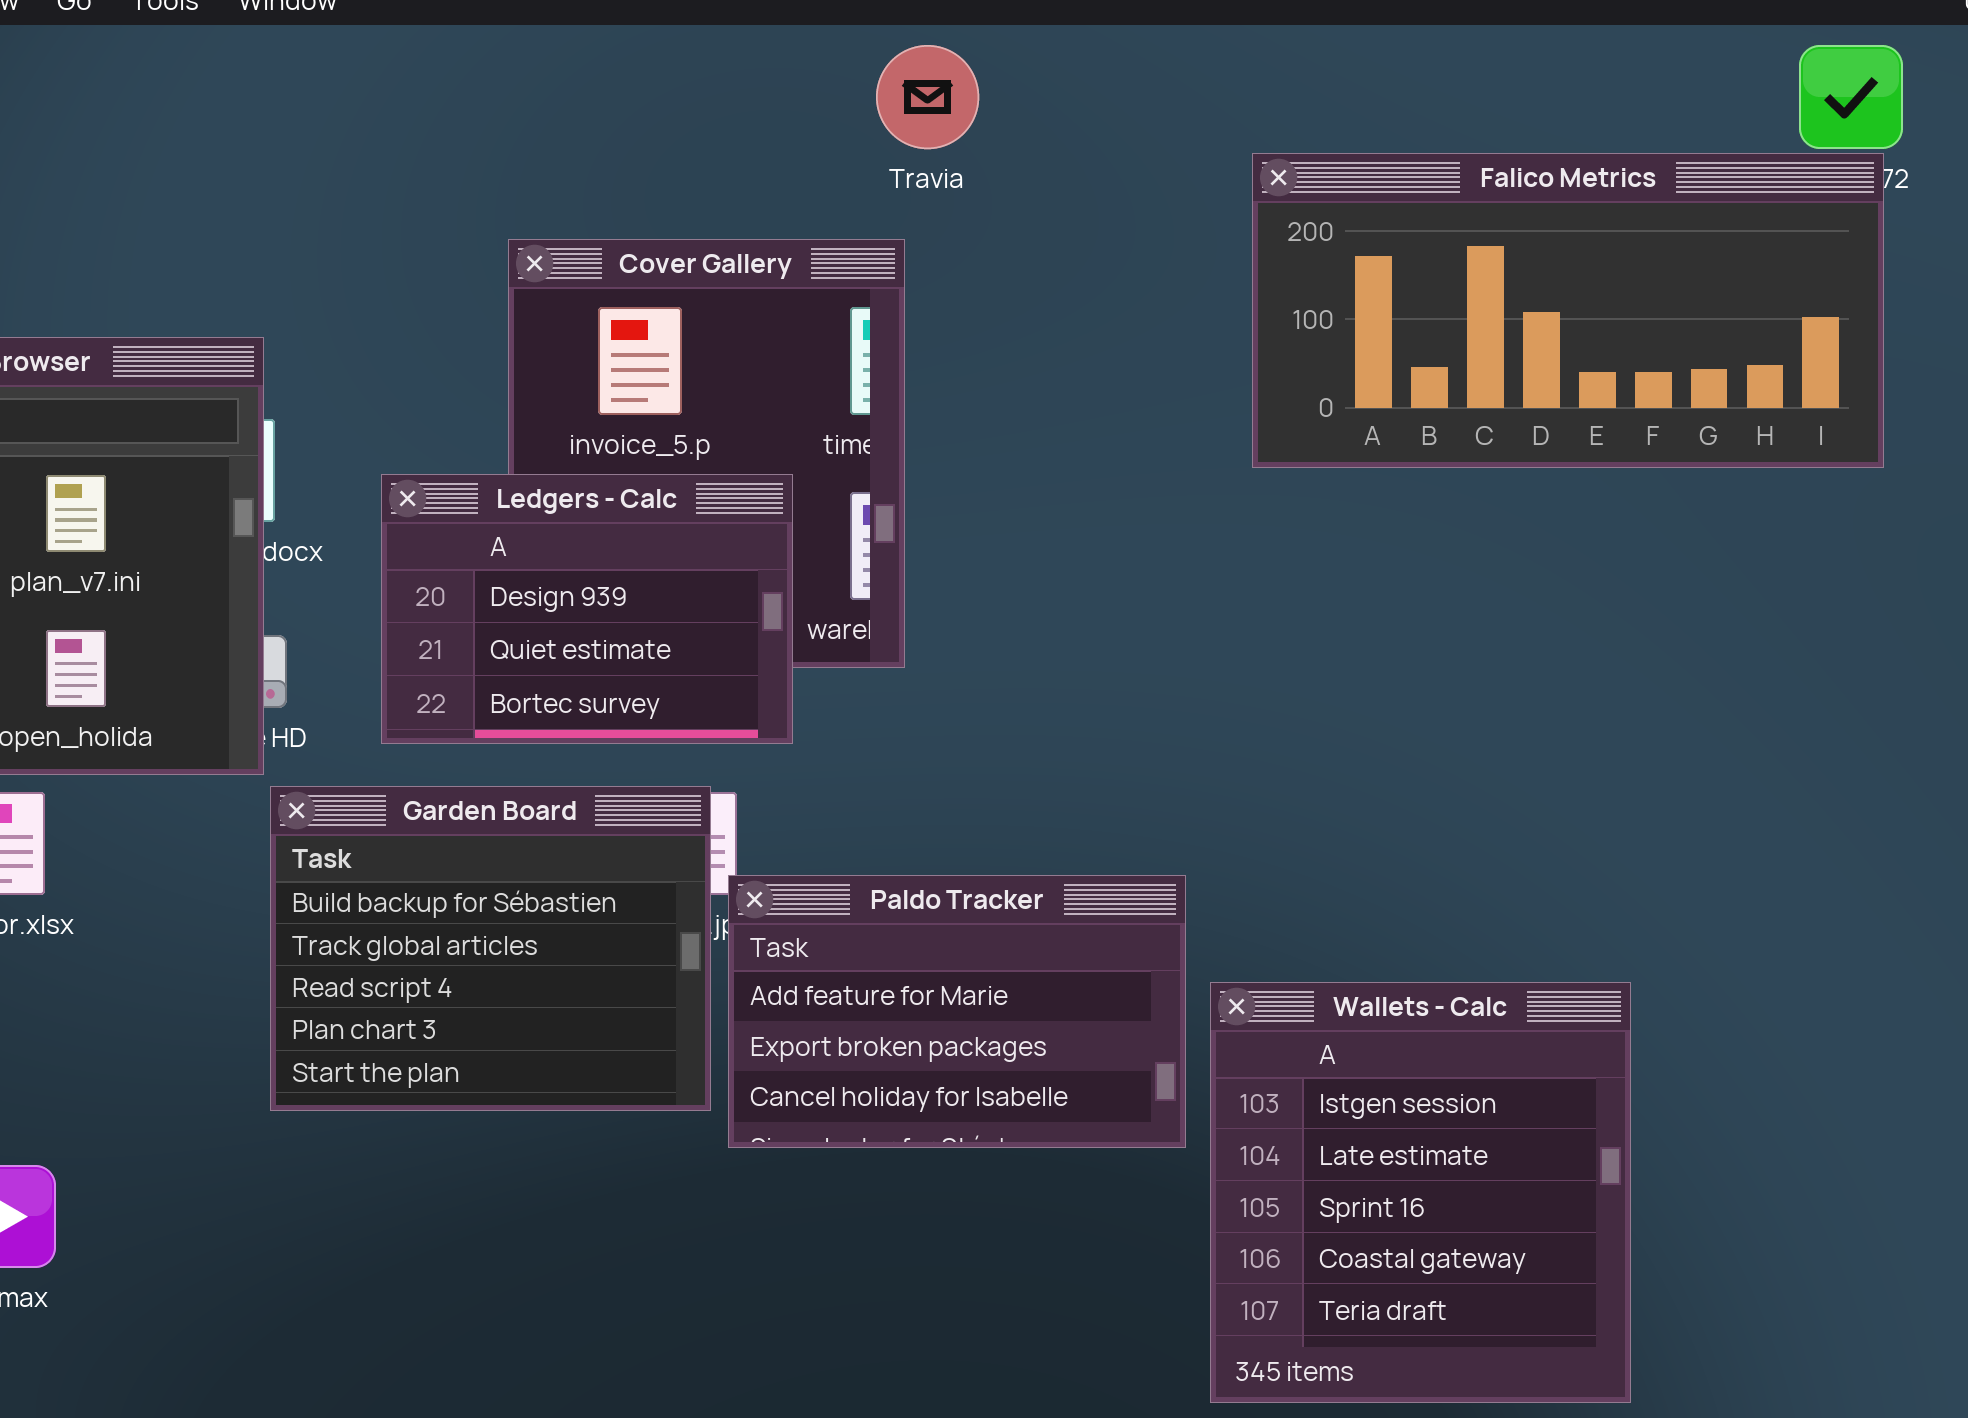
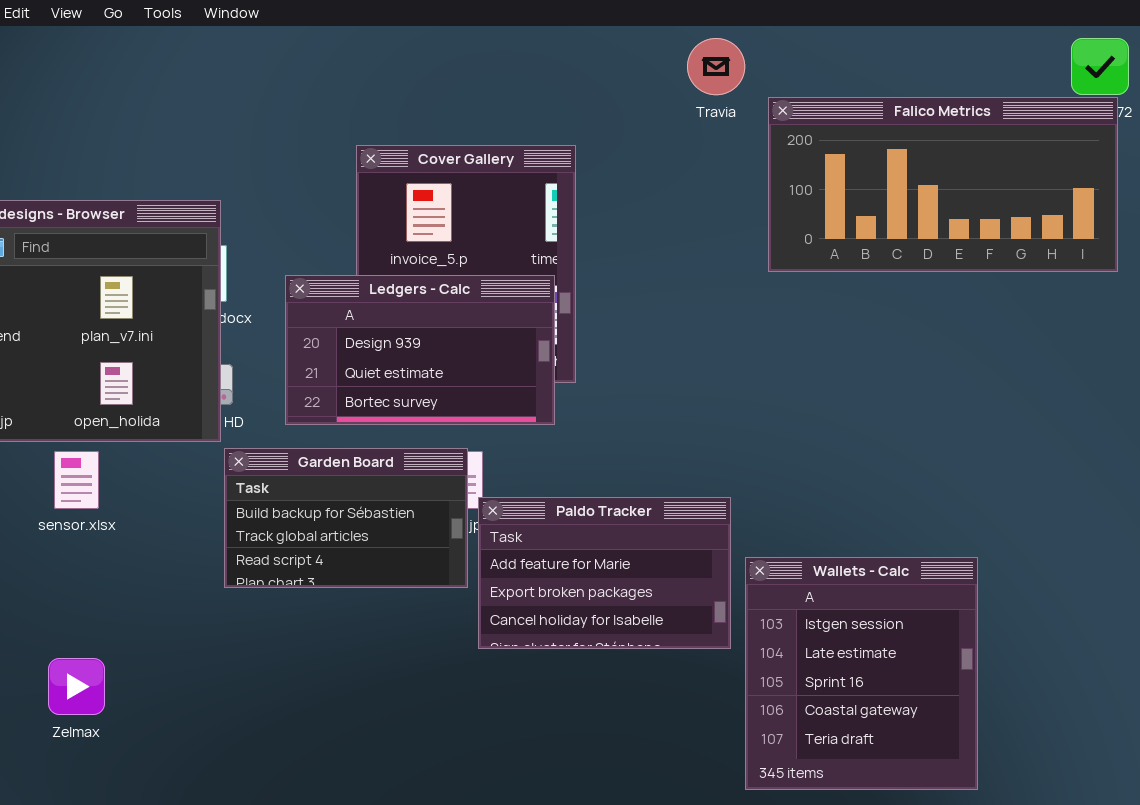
Travia: [876,45,979,149] -> [687,38,745,95], moved
Ledgers - Calc: [381,474,793,744] -> [285,275,555,425], resized
Garden Board: [270,786,711,1111] -> [224,448,468,588], resized

